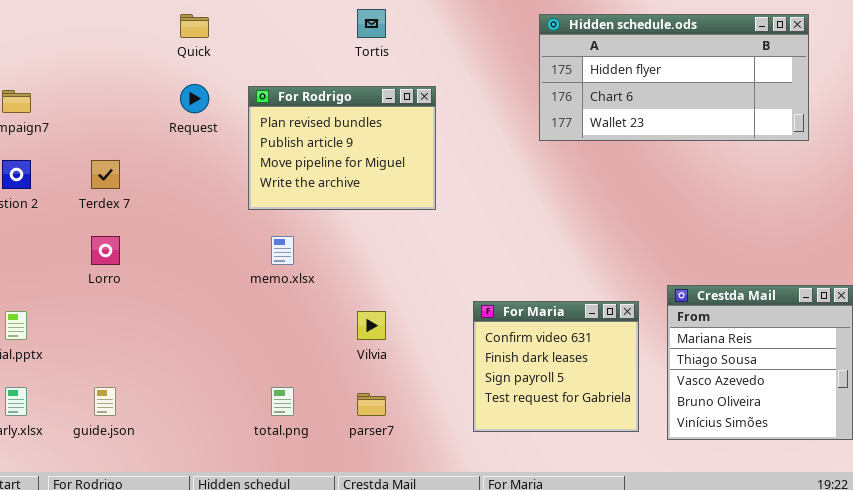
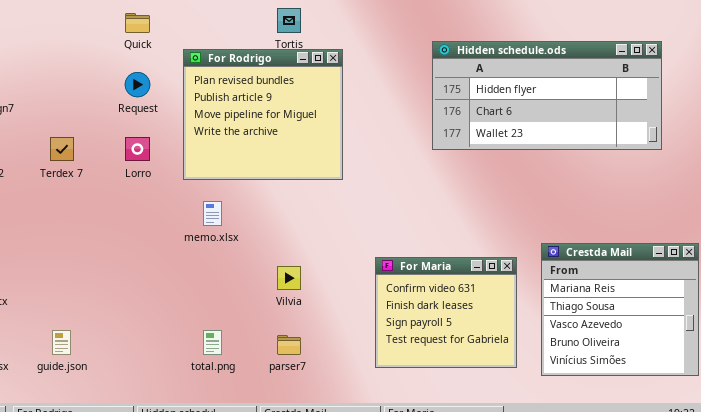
Hidden schedule.ods: [539,14,809,141] -> [432,41,662,150], moved
For Rodrigo: [248,86,436,210] -> [183,49,343,180], resized
Lorro: [91,236,120,265] -> [125,137,150,161], moved

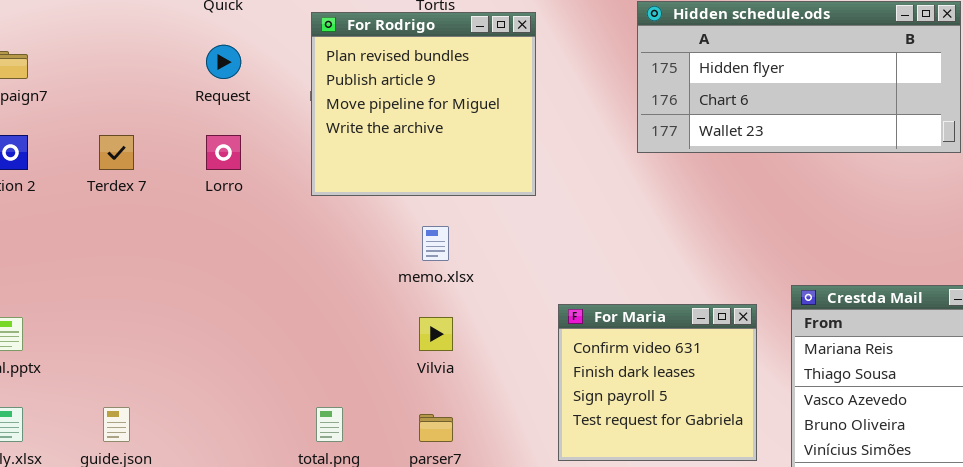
For Rodrigo: [183,49,343,180] -> [311,12,536,196], moved
memo.xlsx: [203,201,222,226] -> [422,226,449,261], moved

